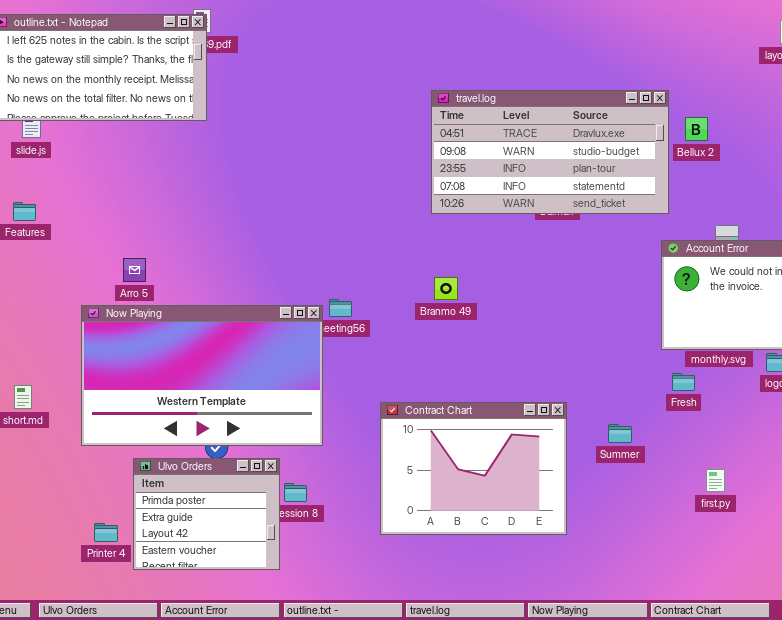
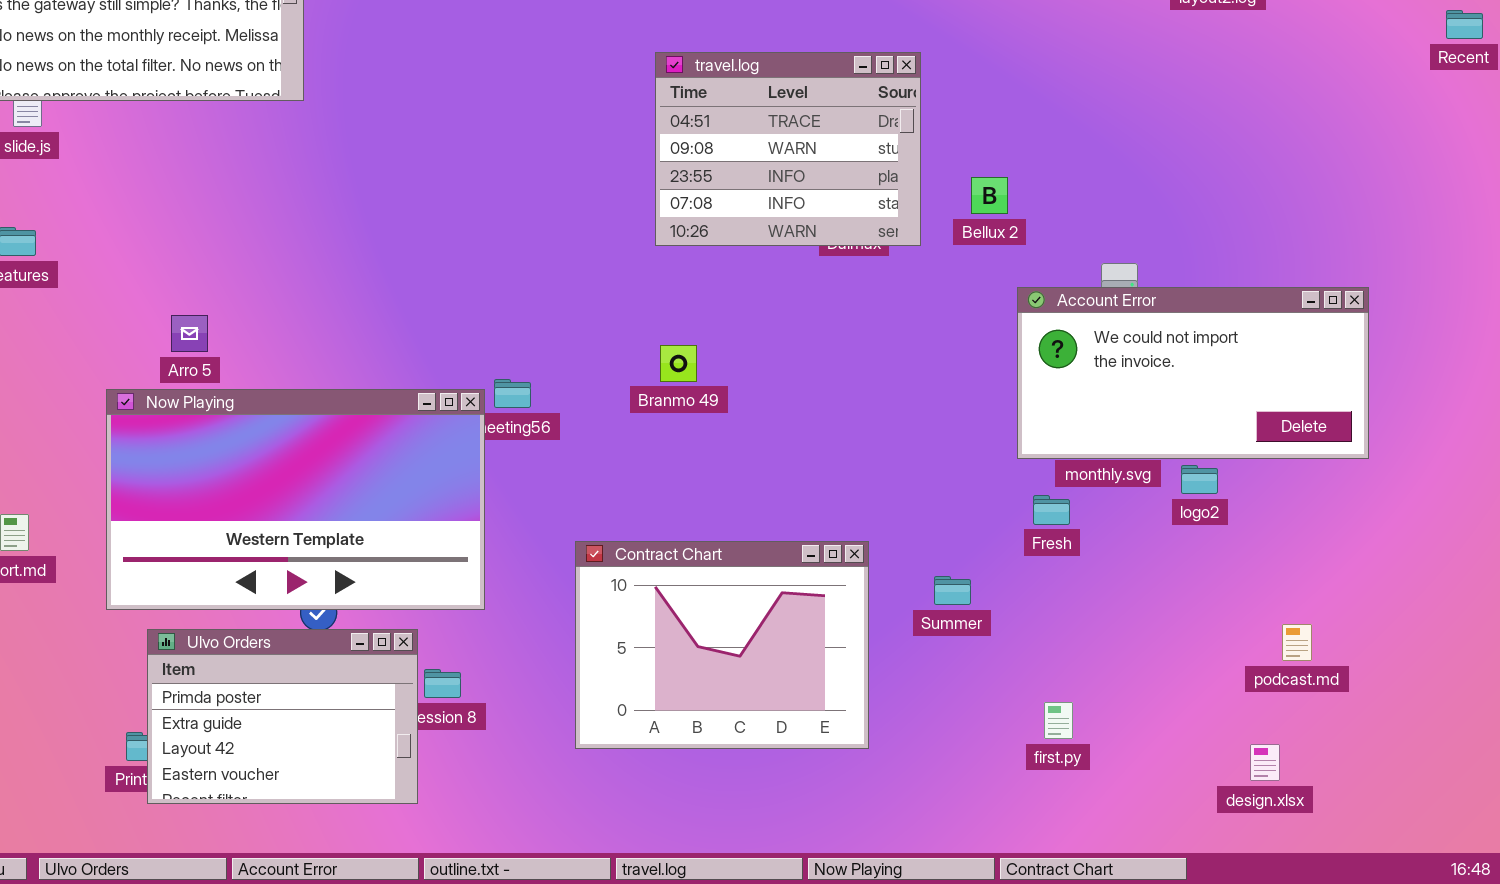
travel.log: [431,90,669,214] -> [655,52,921,246], resized
Bellux 2: [685,117,708,141] -> [971,177,1008,214], moved
Ulvo Orders: [133,458,280,570] -> [147,629,418,804], resized
first.py: [706,469,725,492] -> [1044,702,1073,739], moved

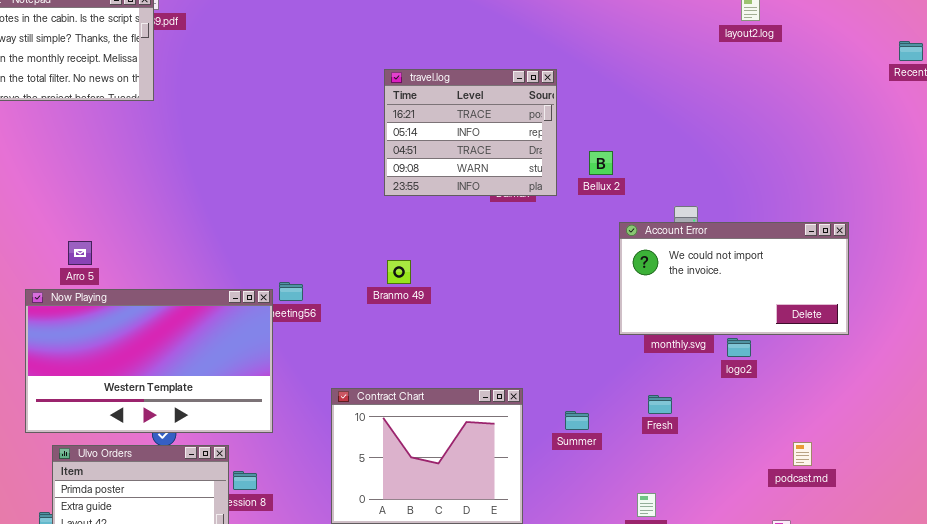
travel.log: [655,52,921,246] -> [384,69,557,196], scrolled up 2 rows
Fresh: [1033,495,1070,525] -> [648,395,672,414], moved

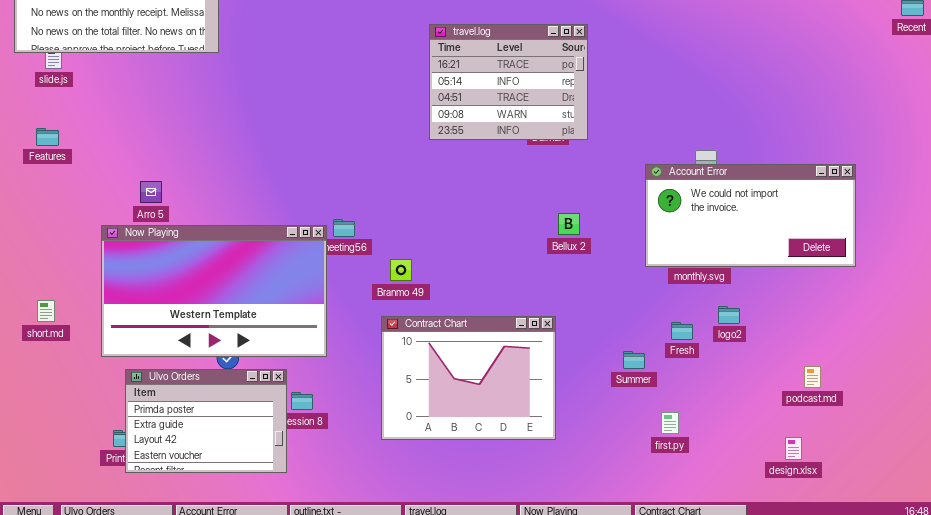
Bellux 2: [589,151,613,175] -> [558,213,580,235], moved
Branmo 49: [387,260,411,284] -> [390,259,412,281], moved
logo2: [727,338,751,357] -> [718,306,740,324], moved
Summer: [565,411,589,430] -> [623,351,645,369], moved

